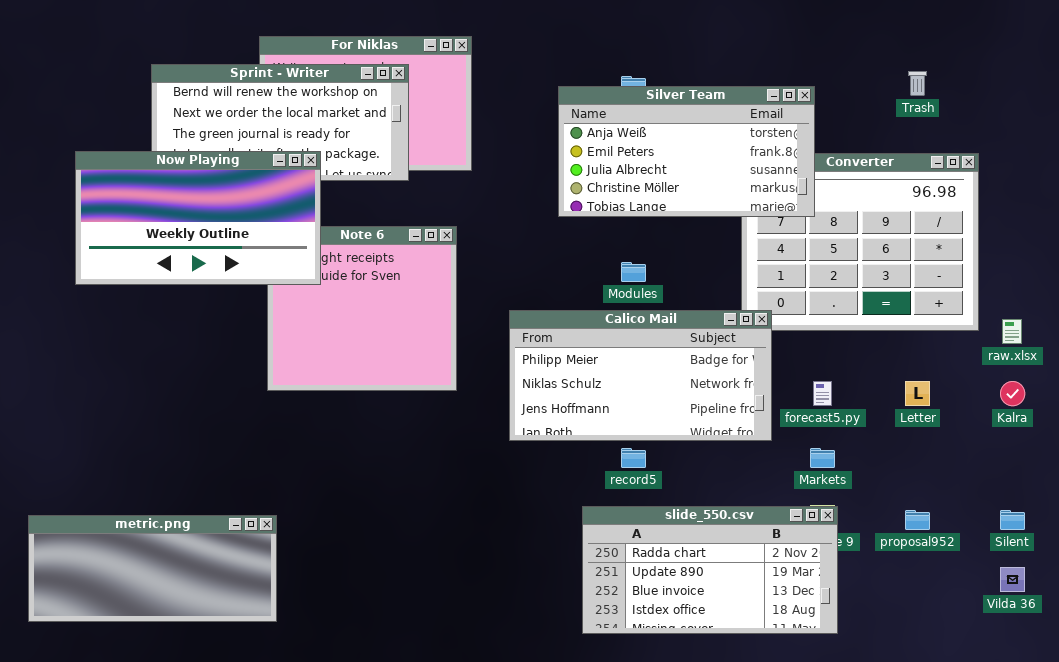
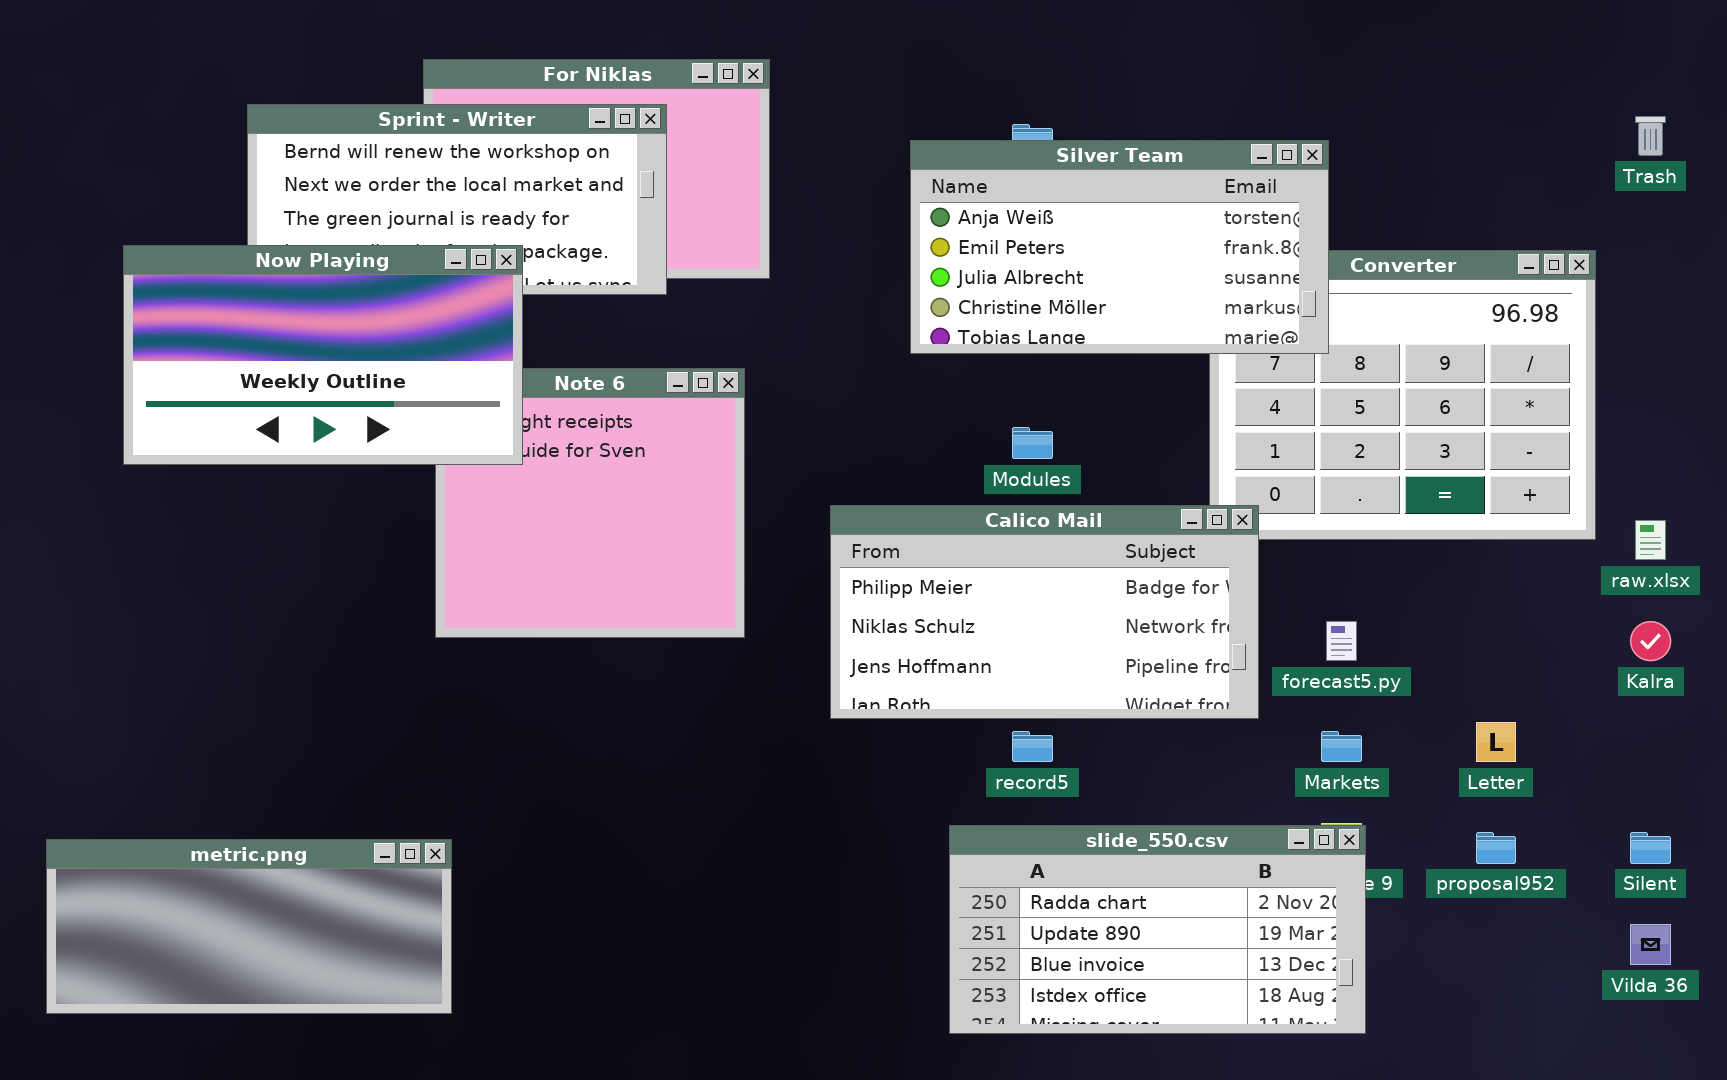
Trash: [908,71,927,96] -> [1635,116,1666,156], moved
Letter: [905,381,930,406] -> [1476,722,1516,762], moved

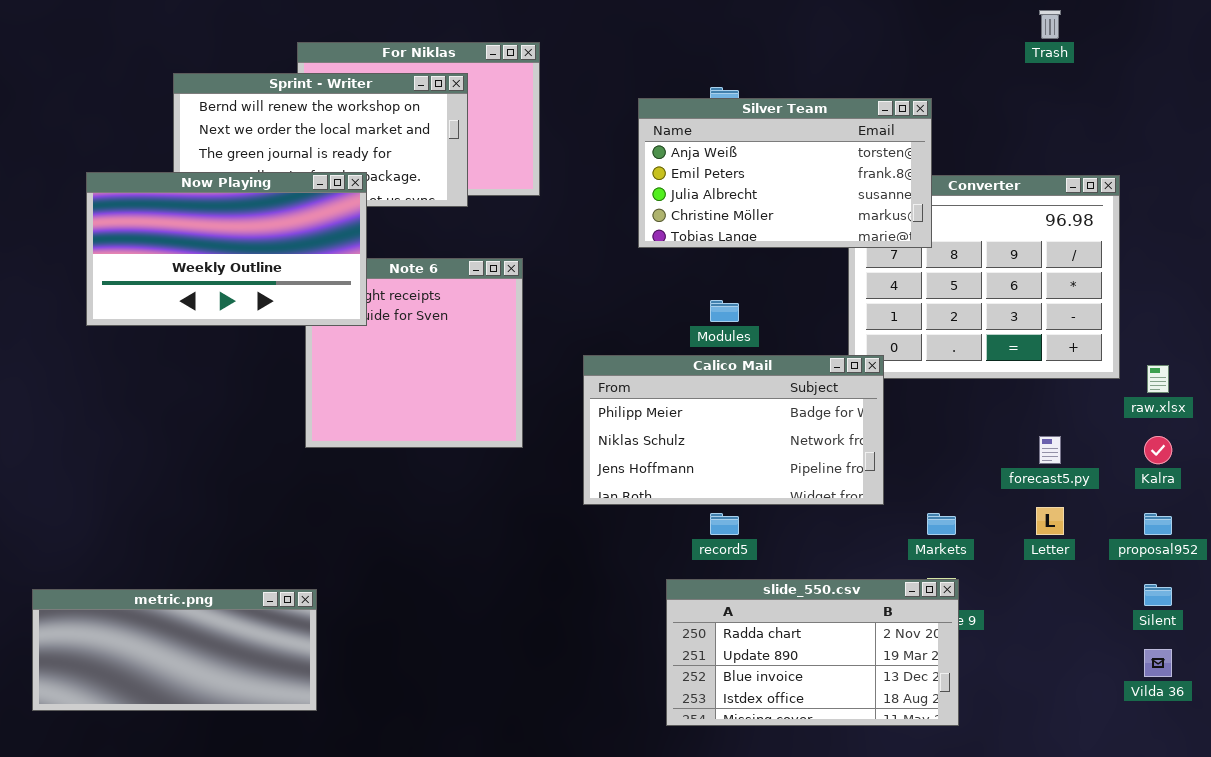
Trash: [1635,116,1666,156] -> [1039,10,1061,39], moved
forecast5.py: [1326,621,1357,661] -> [1039,436,1061,464], moved
proposal952: [1476,832,1516,864] -> [1144,513,1172,535], moved

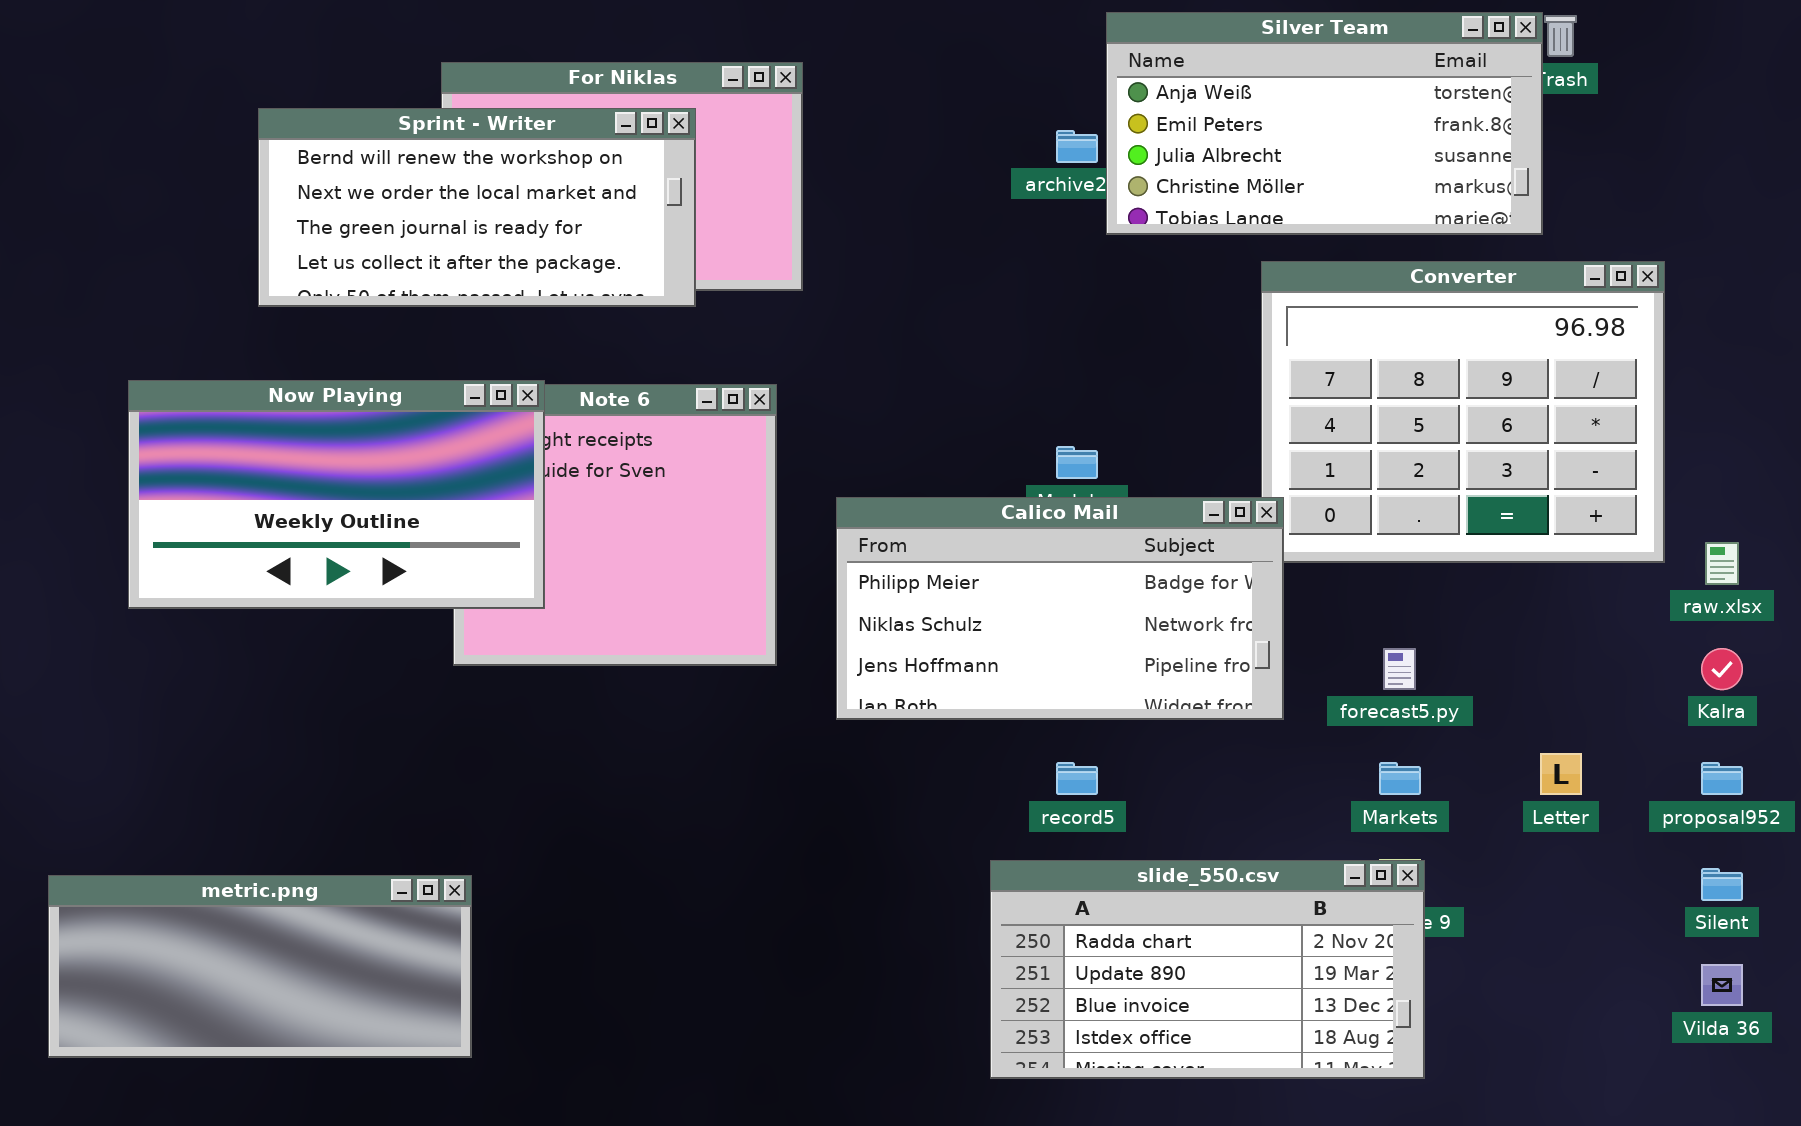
Silver Team: [638,98,932,248] -> [1106,12,1543,235], moved
Now Playing: [86,172,367,326] -> [128,380,545,609], moved
Calico Mail: [583,355,884,505] -> [836,497,1284,720], moved
forecast5.py: [1039,436,1061,464] -> [1383,648,1416,690], moved

